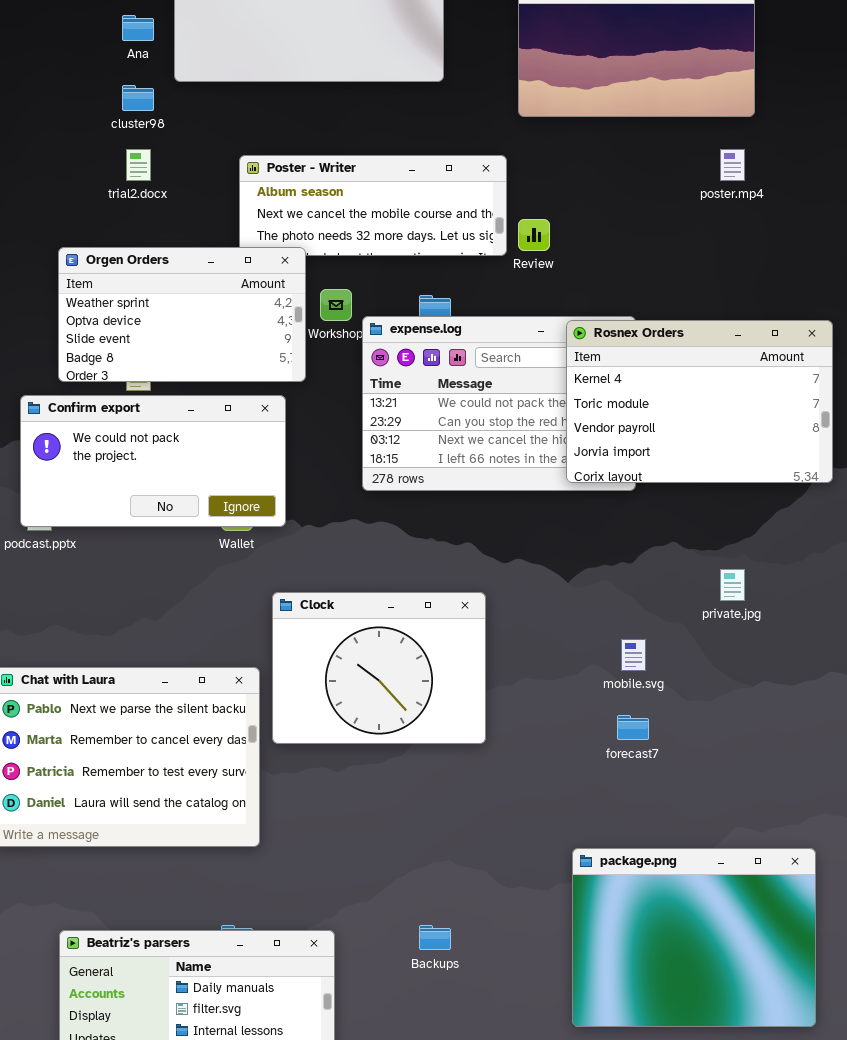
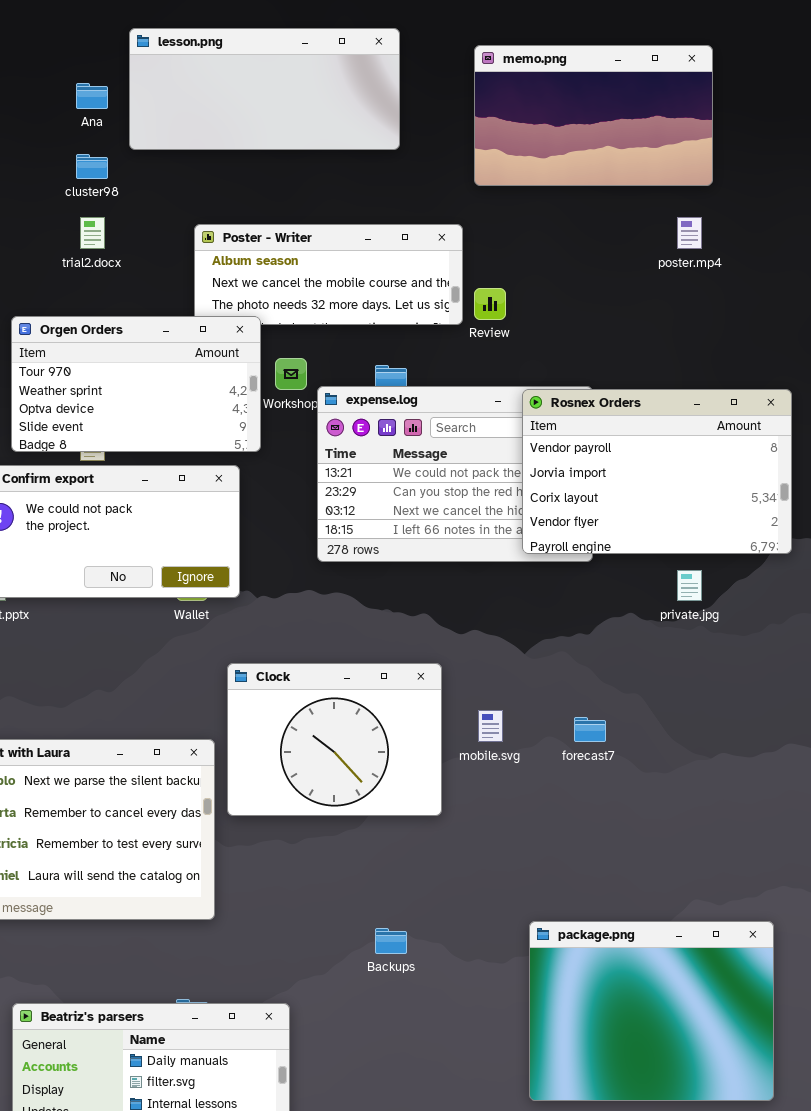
Orgen Orders: [58,247,306,382] -> [11,316,261,452], scrolled up 1 row
Rosnex Orders: [566,320,833,483] -> [522,389,792,554], scrolled down 2 rows
private.jpg: [720,569,745,601] -> [677,570,702,601], moved
mobile.svg: [621,639,646,671] -> [478,710,503,742], moved
forecast7: [617,715,649,740] -> [574,717,606,742], moved
Backups: [419,925,451,950] -> [375,928,407,954], moved

